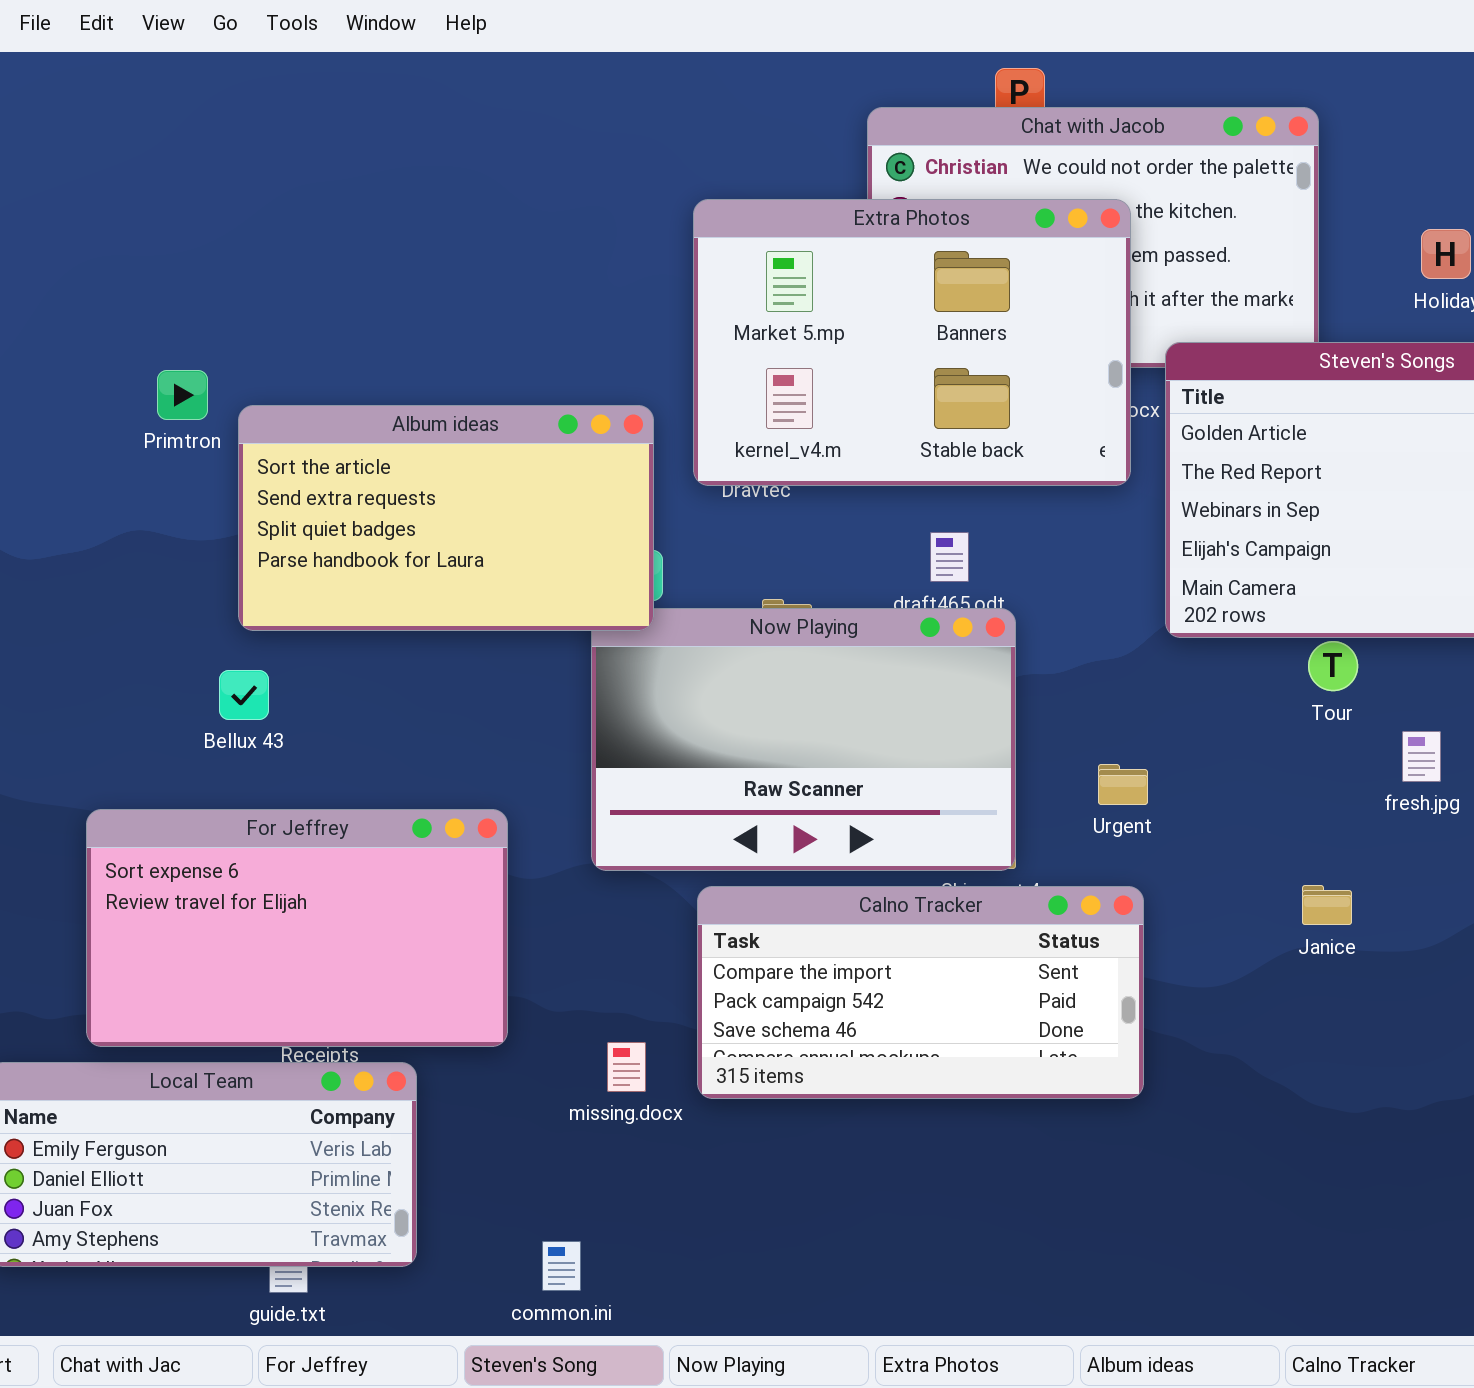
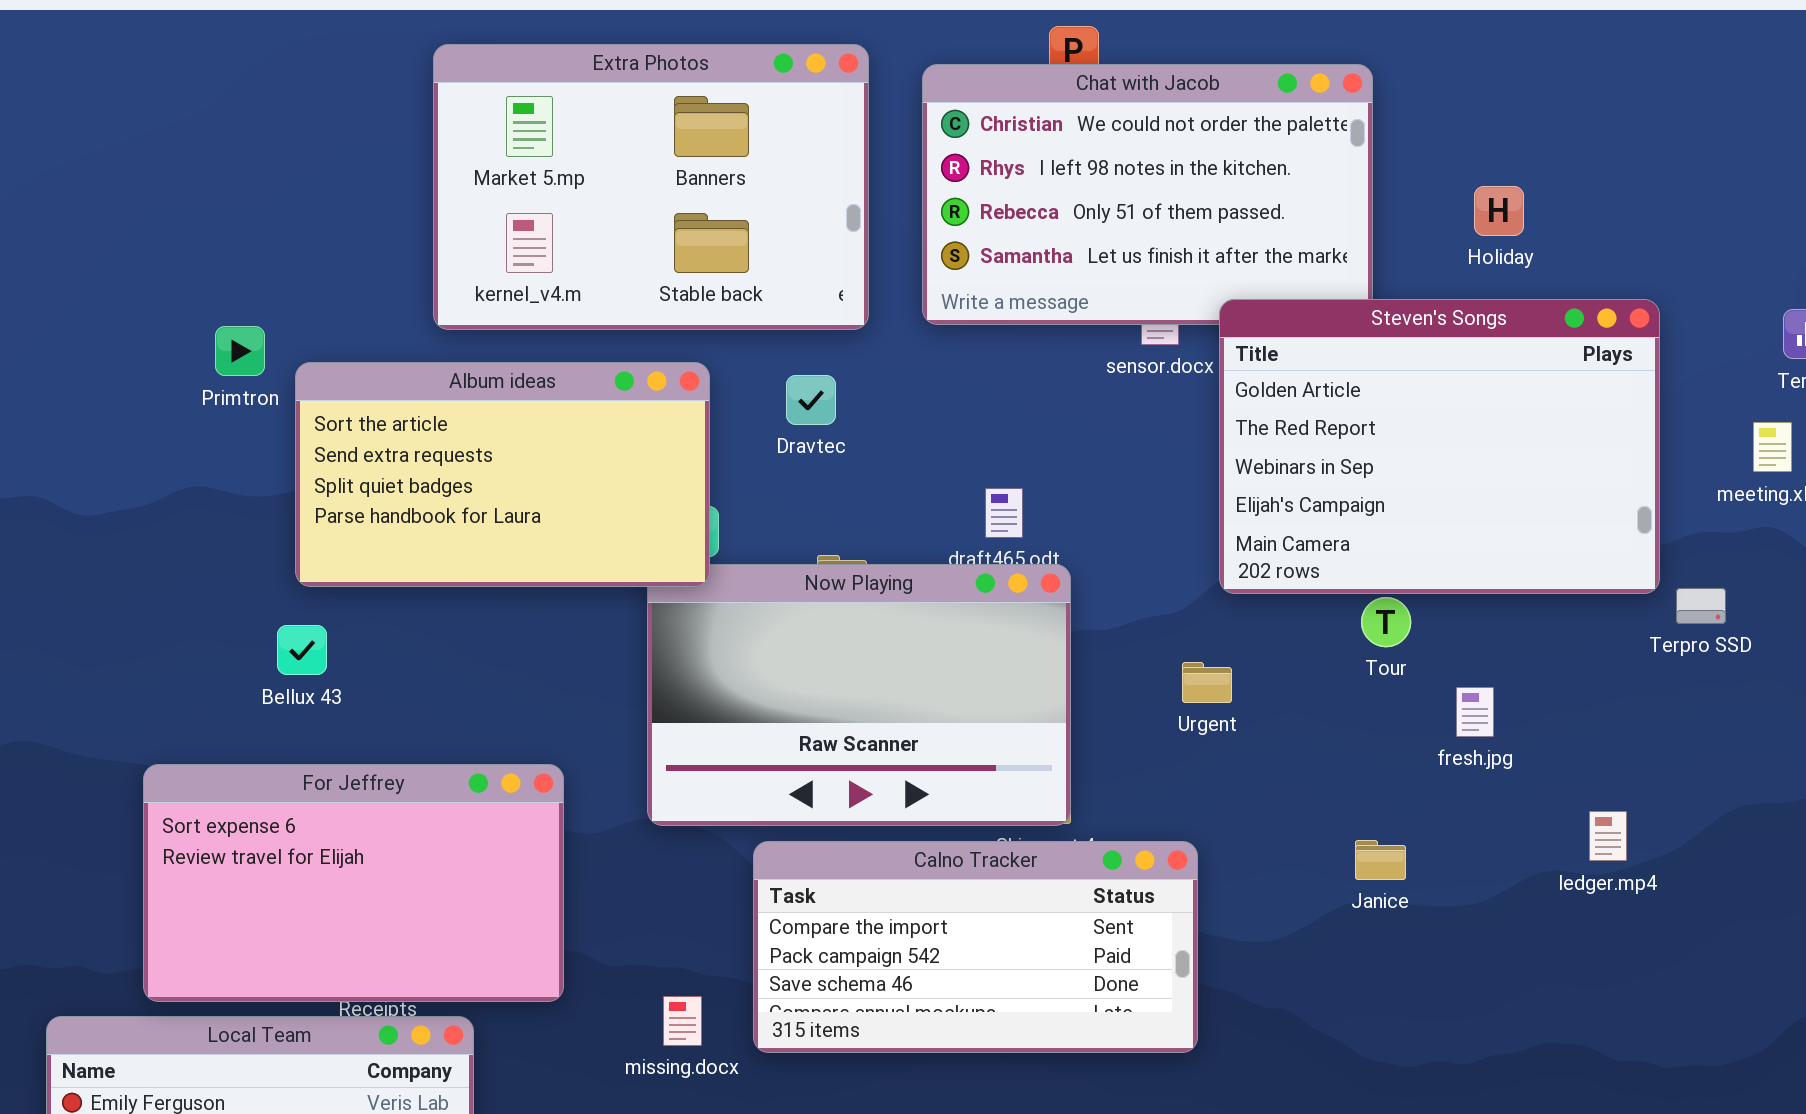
Extra Photos: [693,199,1131,486] -> [433,44,869,330], moved
Urgent: [1098,764,1148,805] -> [1182,662,1232,703], moved

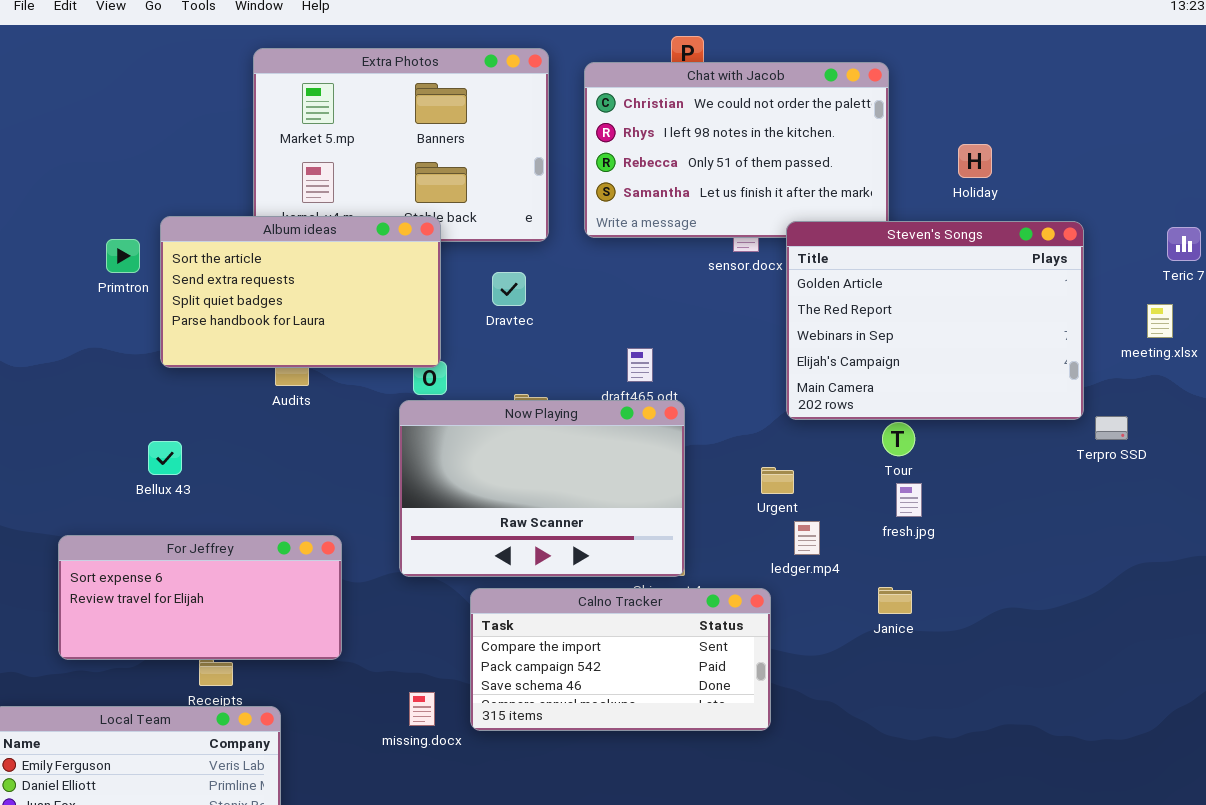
Album ideas: [295,362,710,587] -> [160,216,441,368], moved
fresh.jpg: [1456,687,1494,737] -> [896,483,922,517], moved
For Jeffrey: [143,764,564,1002] -> [58,535,342,660], resized
ledger.mp4: [1589,811,1627,861] -> [794,521,820,555], moved

